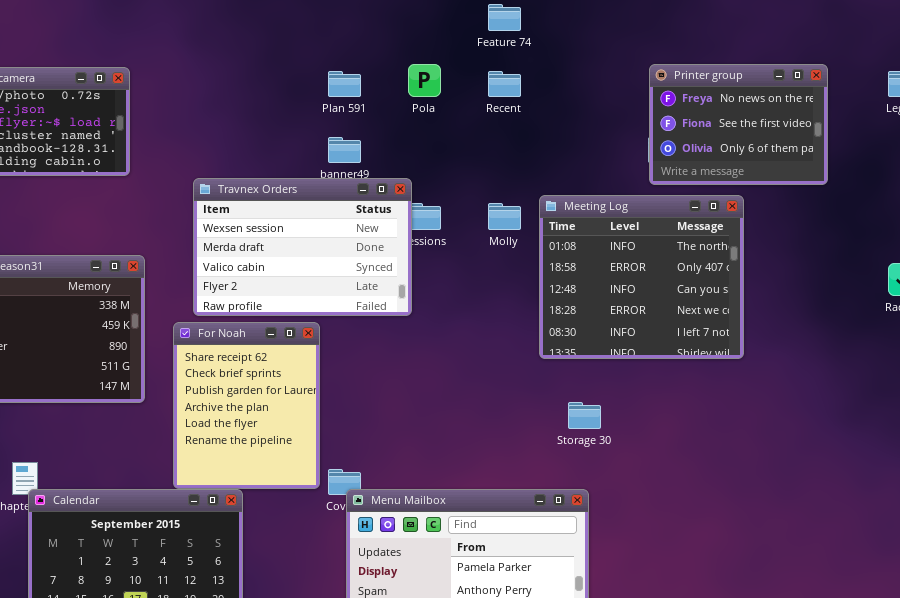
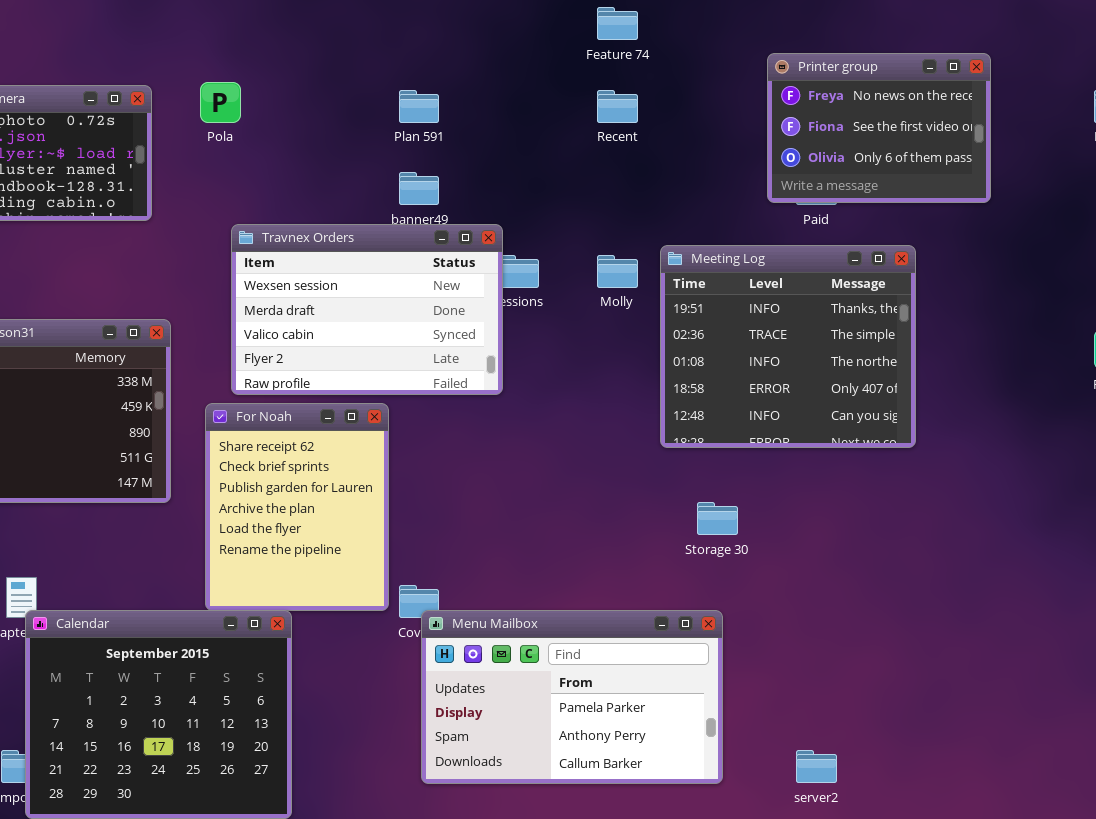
Pola: [408,64,441,97] -> [200,82,241,123], moved
Printer group: [649,64,828,185] -> [767,53,991,203], moved
Meeting Log: [539,195,744,359] -> [660,245,916,448], scrolled up 2 rows

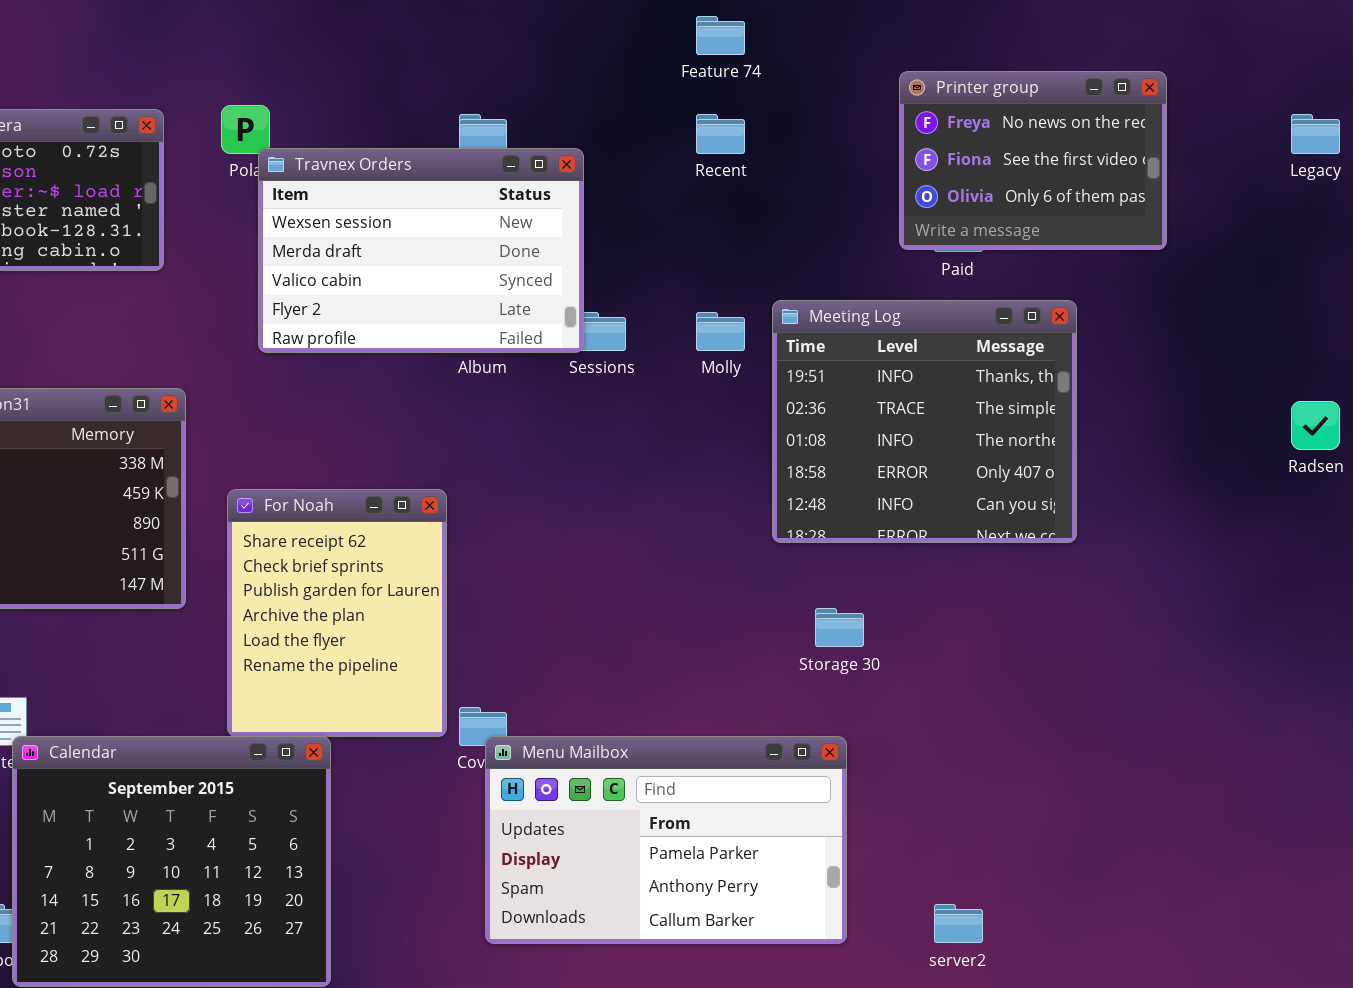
Travnex Orders: [231,224,503,395] -> [258,148,584,353], moved

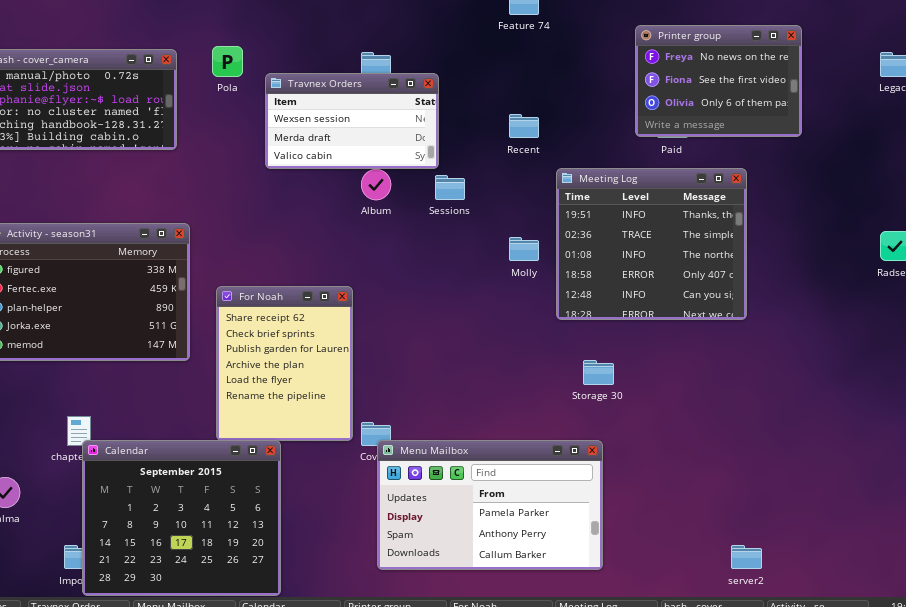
Recent: [696,114,745,154] -> [509,114,539,138], moved
Travnex Orders: [258,148,584,353] -> [265,73,439,169], resized
Molly: [696,312,745,351] -> [509,237,539,261], moved
server2: [934,904,983,943] -> [731,545,762,569], moved

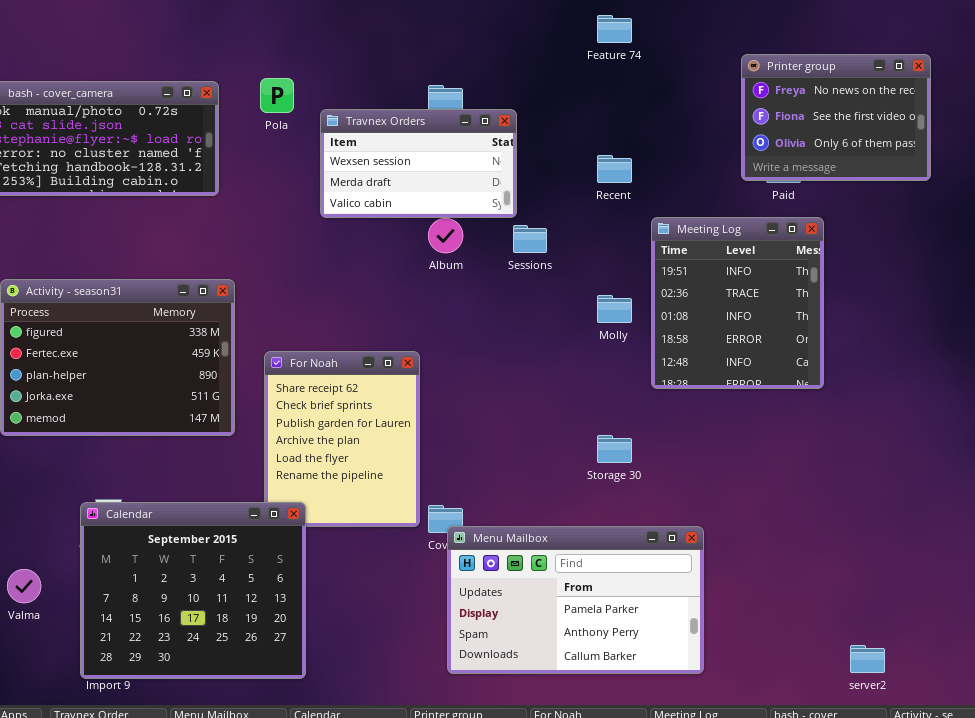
Meeting Log: [556,168,747,320] -> [651,217,824,389], resized
Storage 30: [583,360,614,385] -> [597,435,632,463], moved
Calendar: [82,440,281,596] -> [80,502,306,679], moved

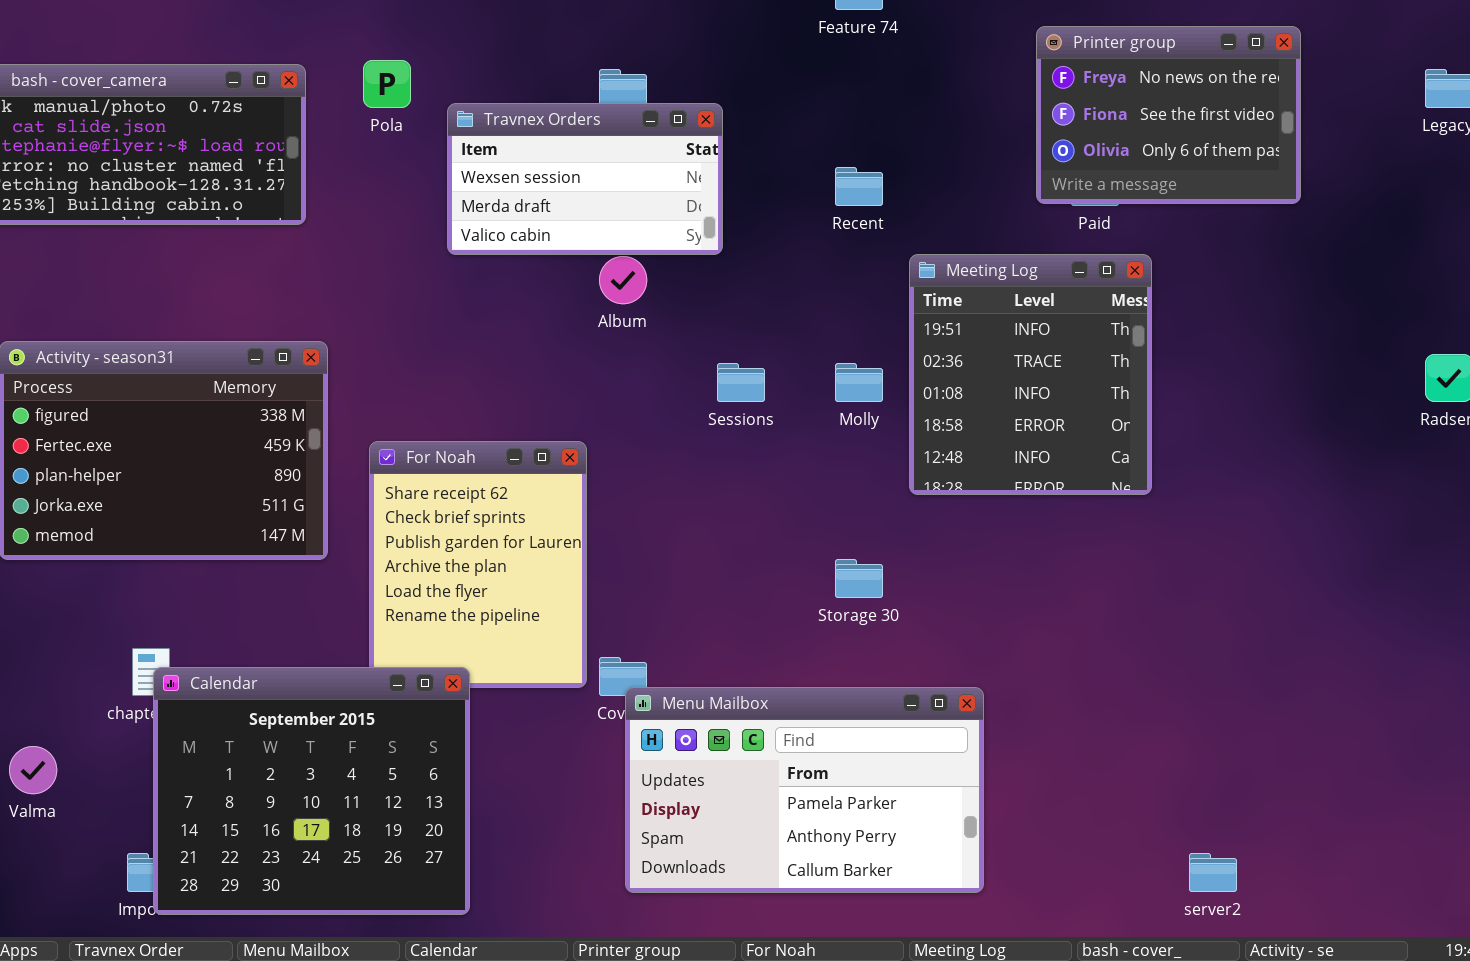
Sessions: [513,225,547,253] -> [717,363,765,402], moved
Calendar: [80,502,306,679] -> [153,667,470,915], moved

